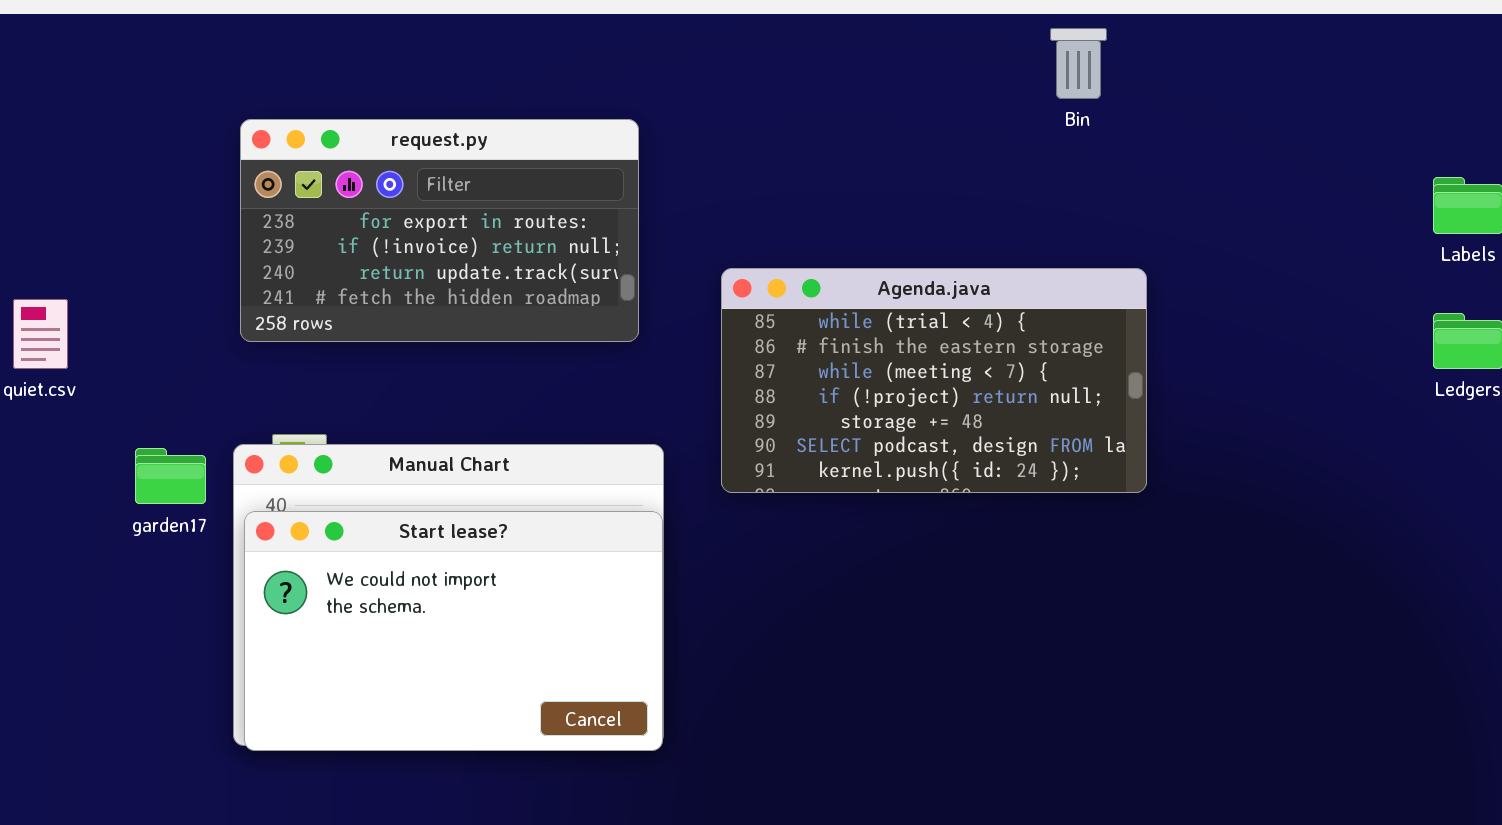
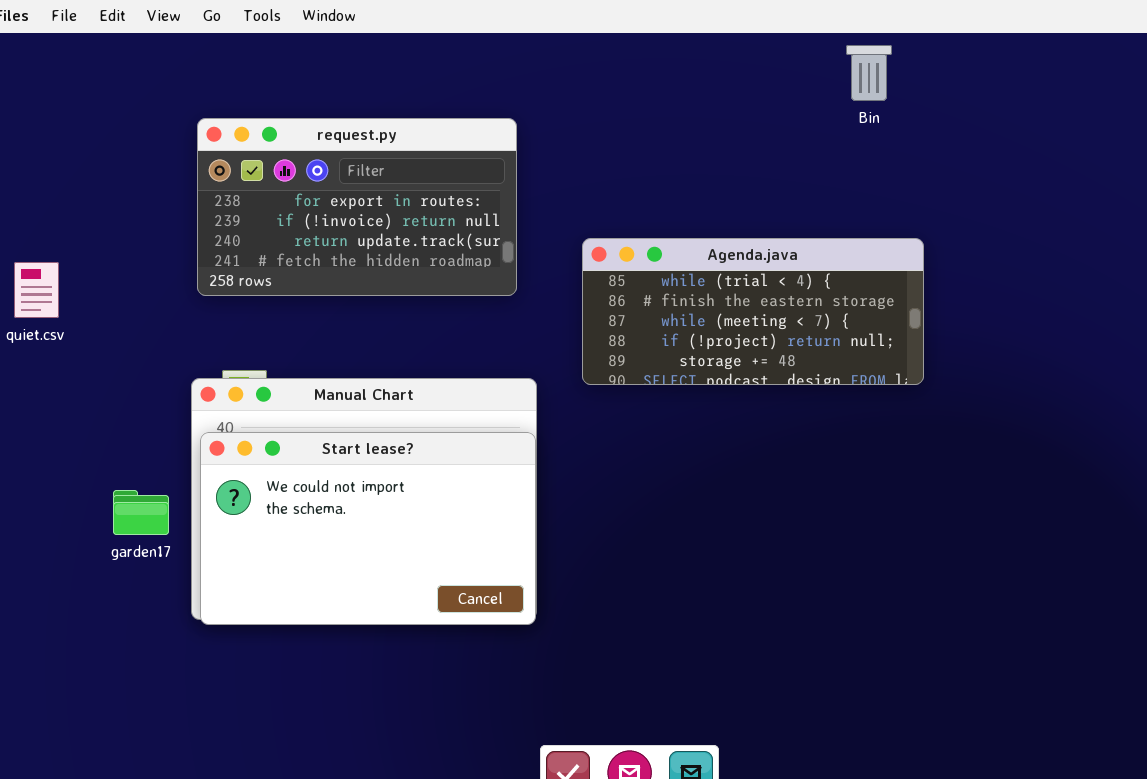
Agenda.java: [721,268,1147,493] -> [582,238,924,385], resized
garden17: [135,448,206,504] -> [113,490,169,535], moved

